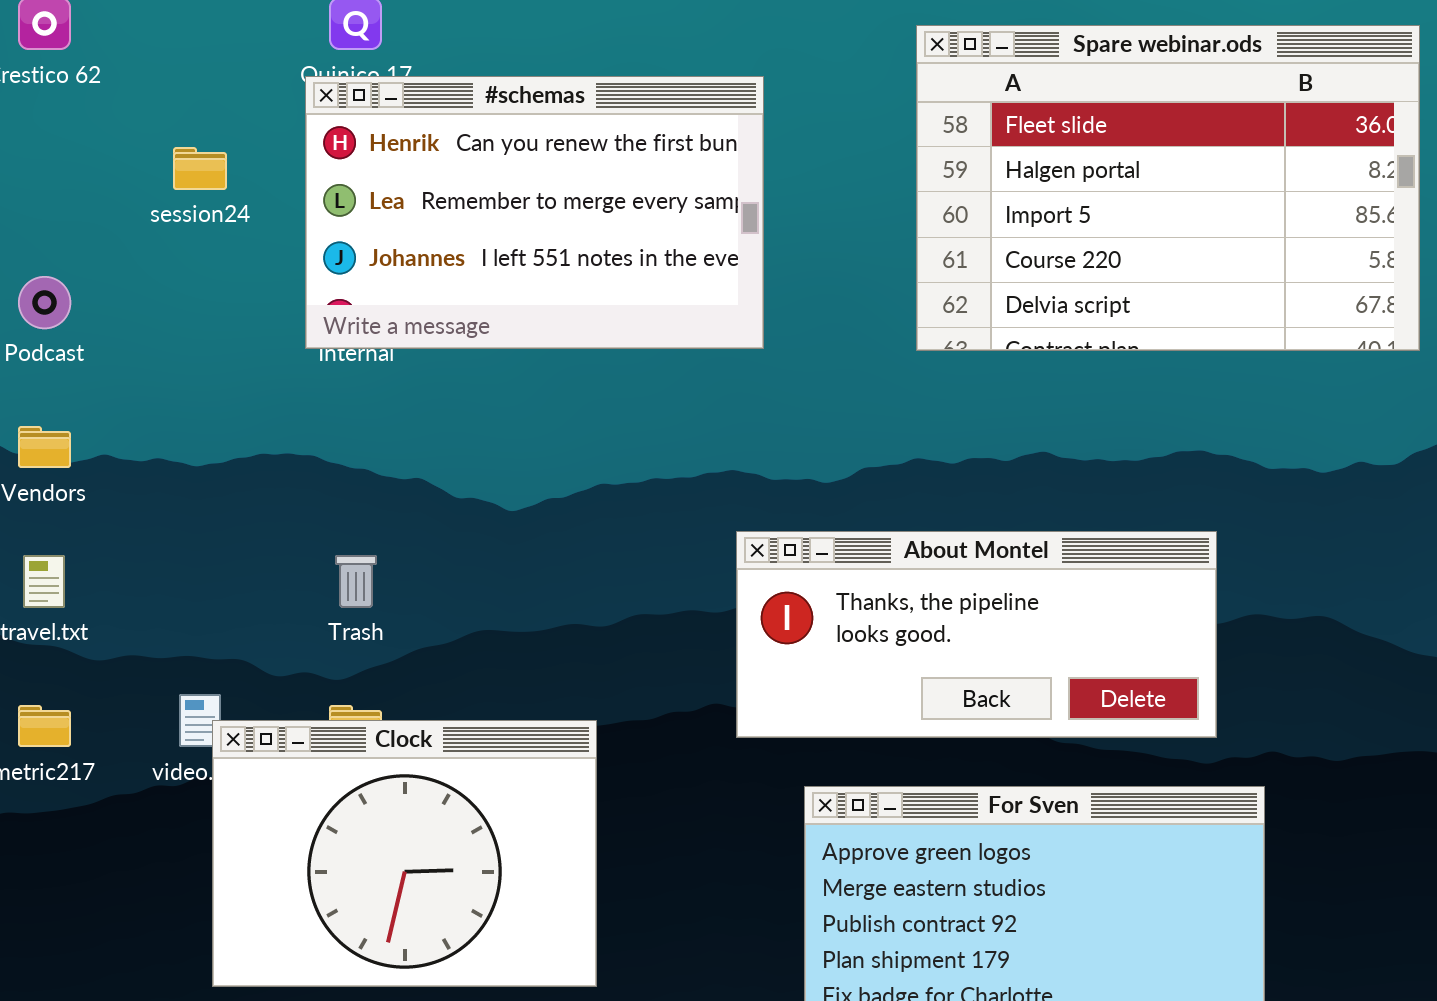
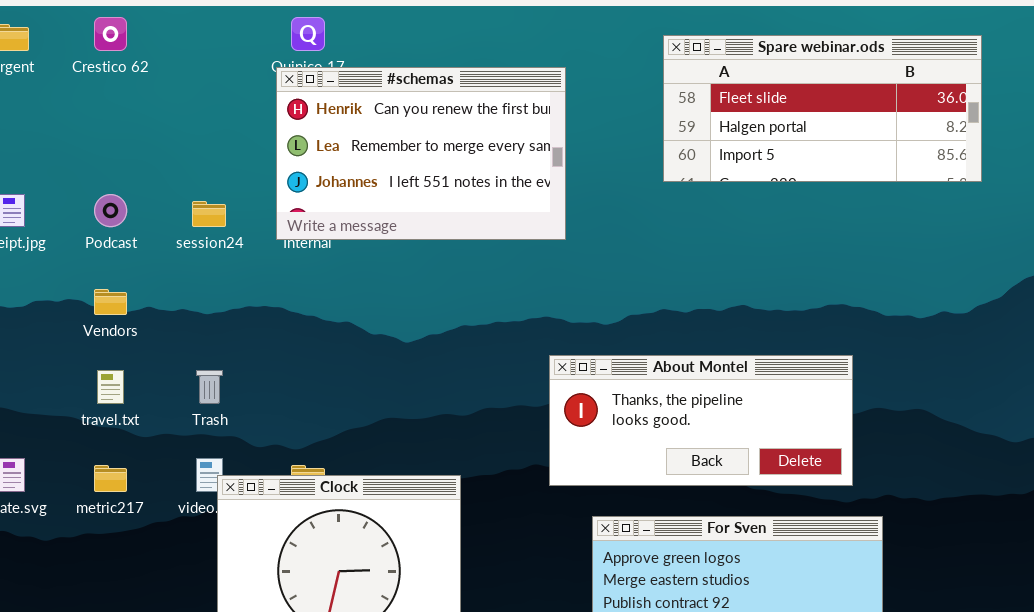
Spare webinar.ods: [916,25,1420,351] -> [663,35,982,182], resized
session24: [173,147,227,190] -> [192,201,226,227], moved
Trash: [335,555,377,608] -> [196,370,223,404], moved

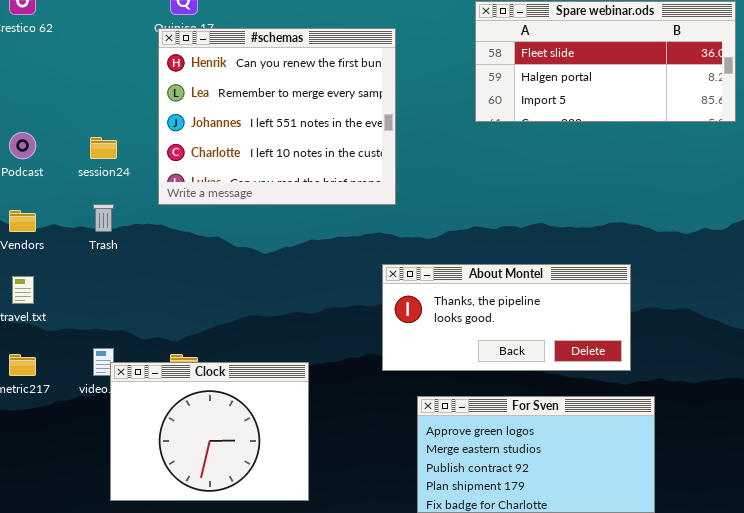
#schemas: [276,67,566,240] -> [158,28,396,205], resized
Trash: [196,370,223,404] -> [93,204,114,232], moved

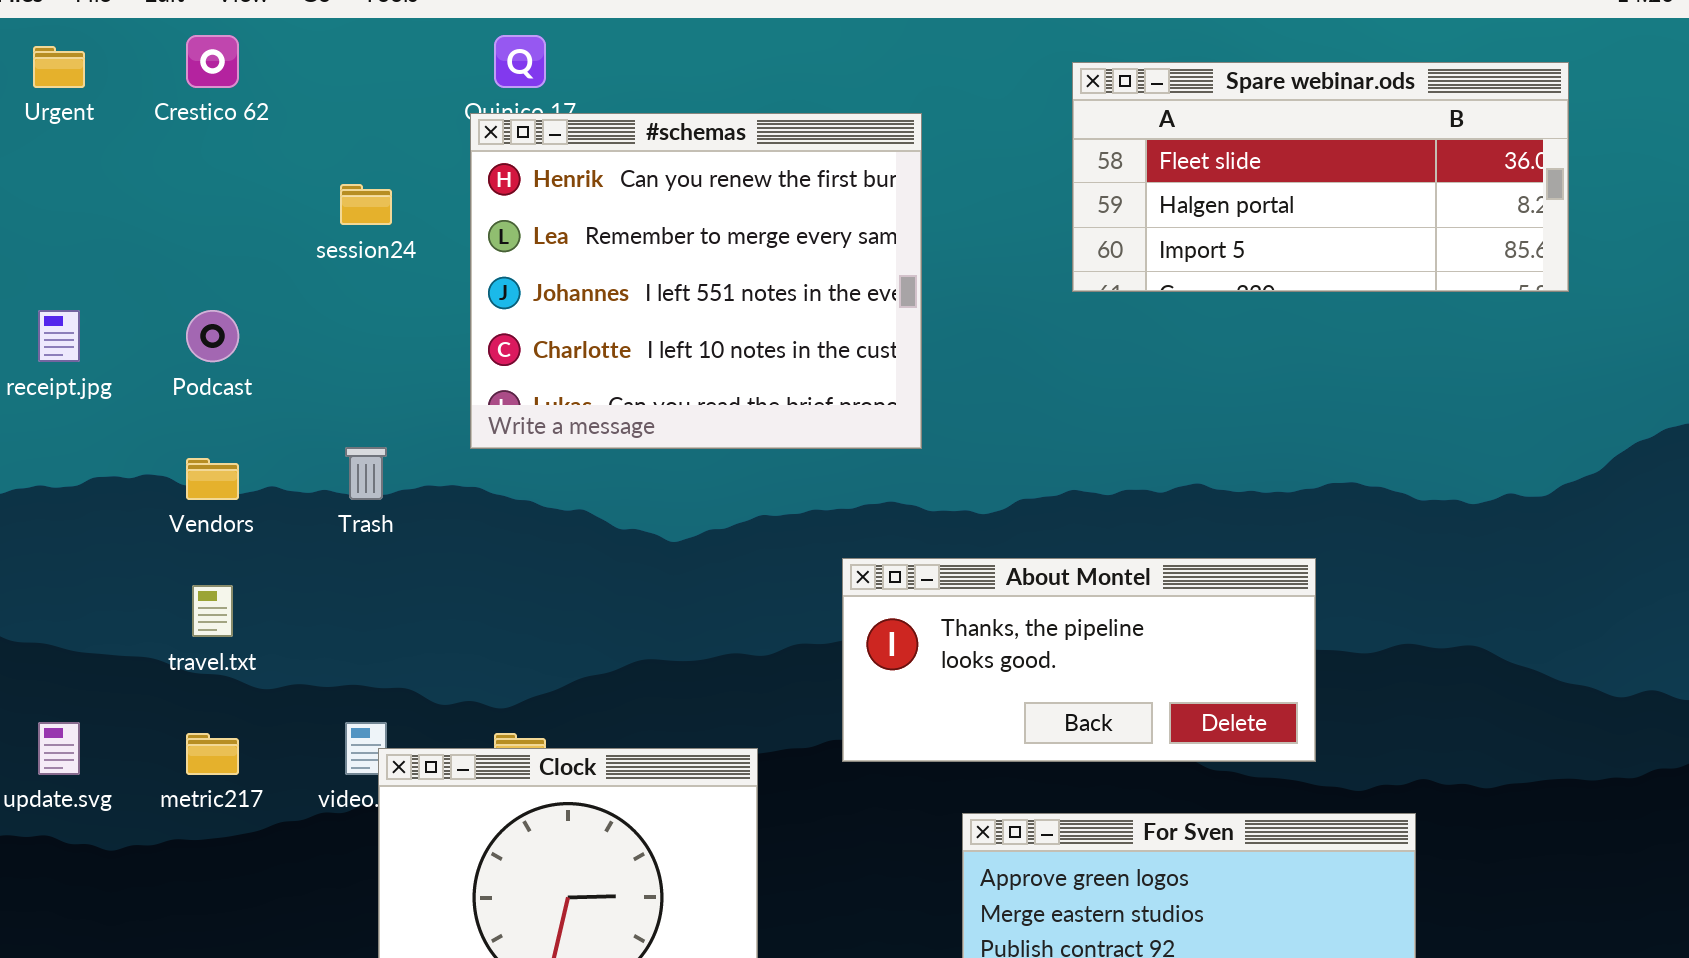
session24: [90,137,117,159] -> [340,184,392,225], moved
About Montel: [382,264,631,371] -> [842,558,1316,762], moved

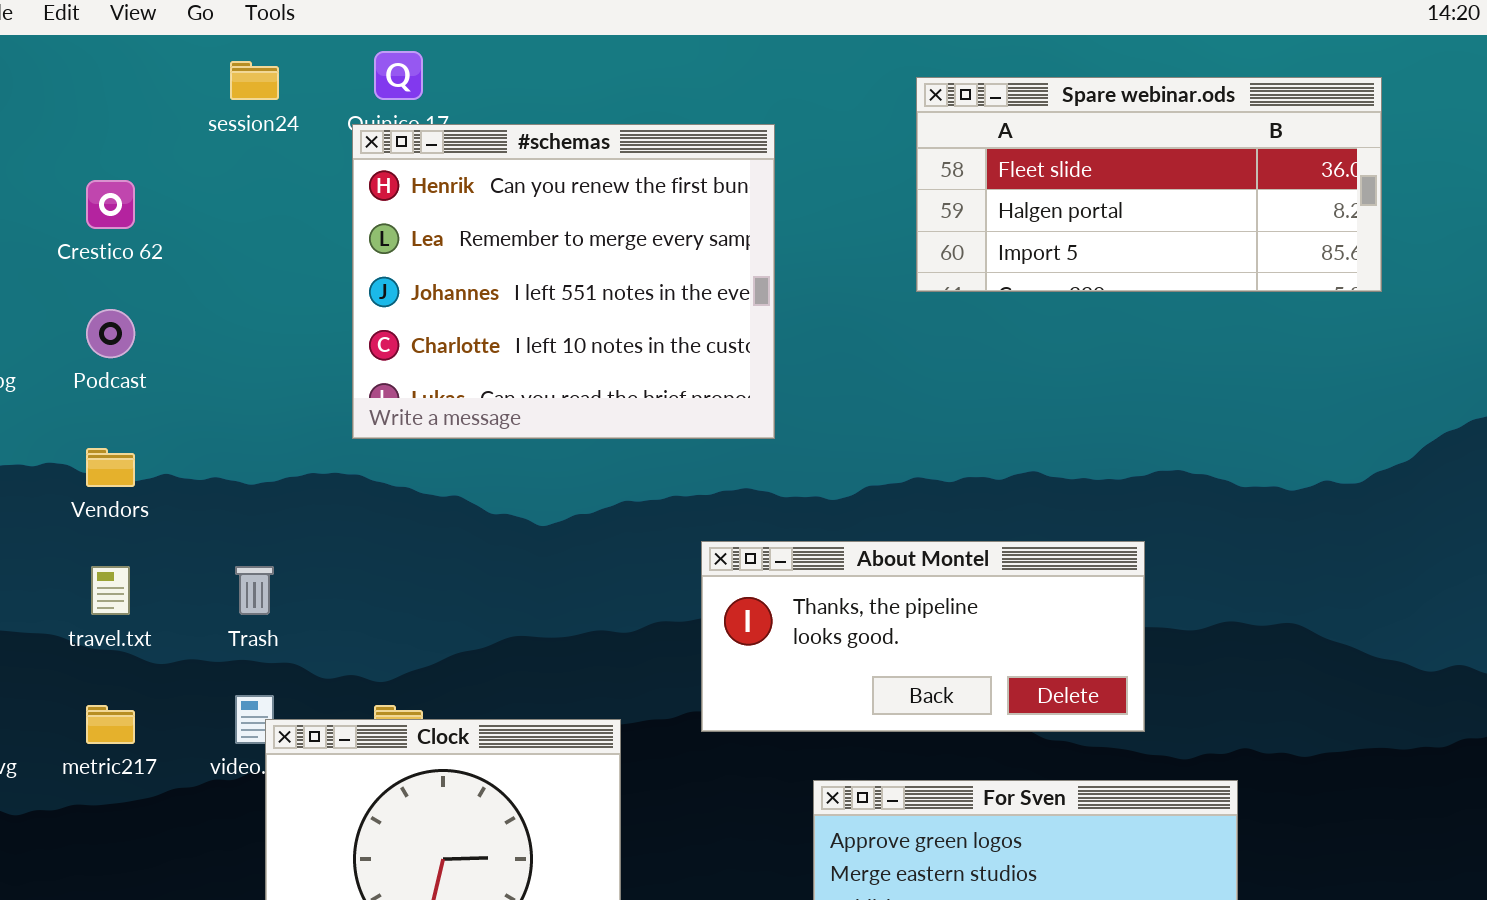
Crestico 62: [186,35,239,88] -> [86,180,135,229], moved
session24: [340,184,392,225] -> [230,61,279,100], moved
Trash: [345,447,387,500] -> [235,566,274,615], moved

